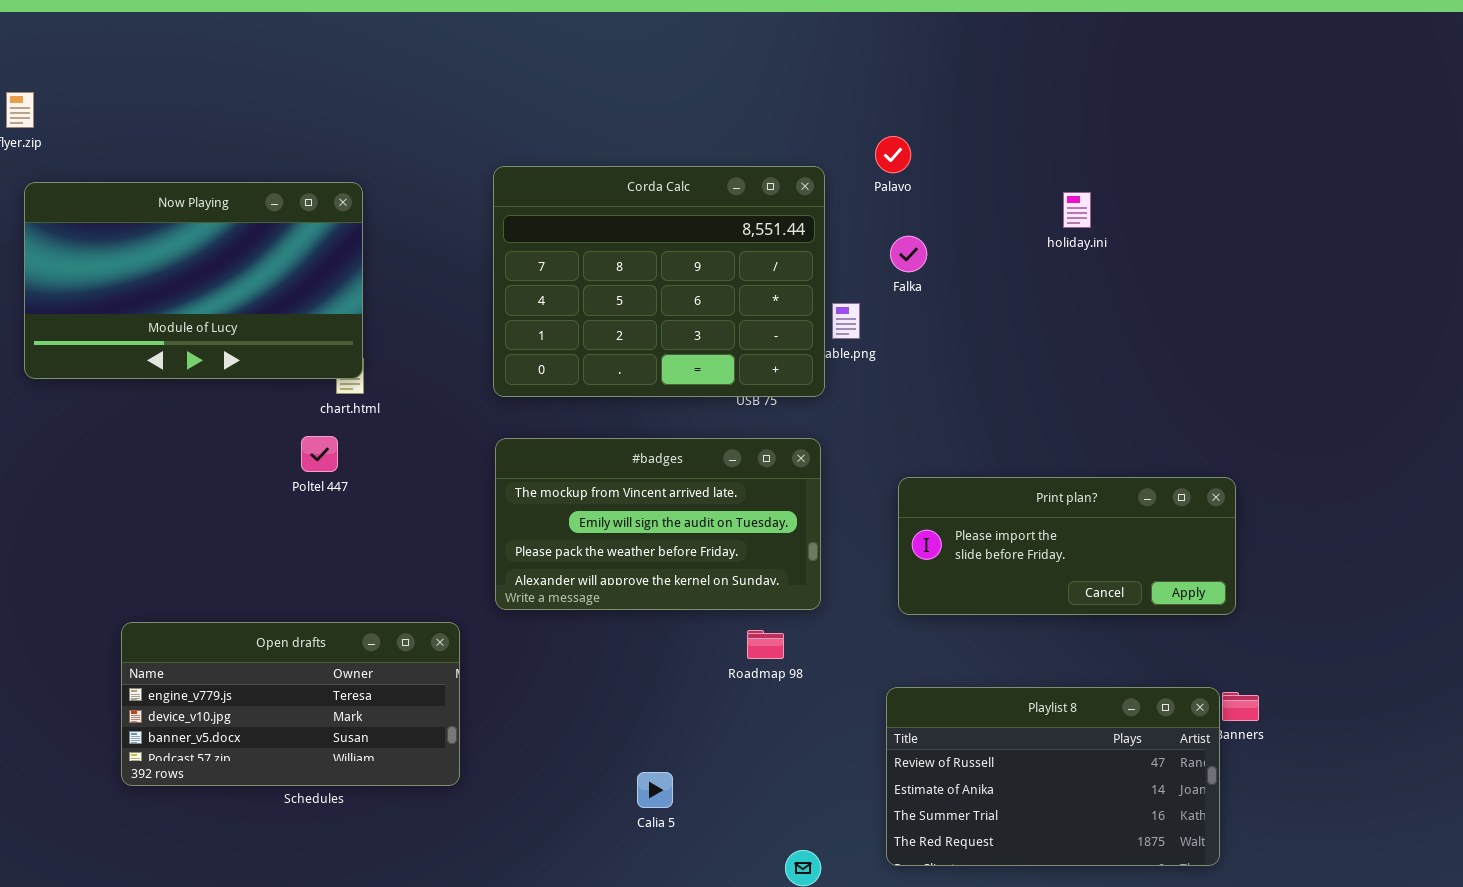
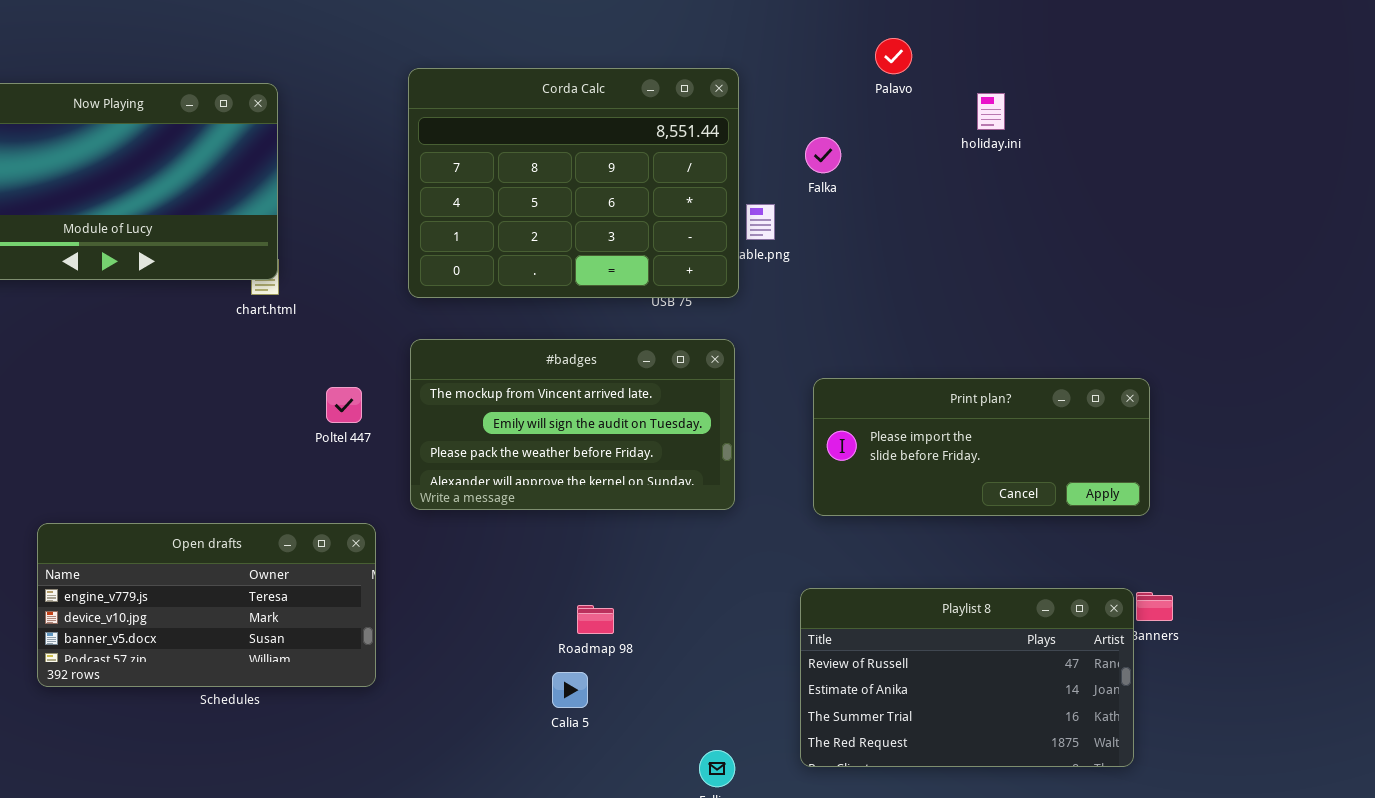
Palavo: [875,136,911,173] -> [875,38,912,74], moved
Poltel 447: [301,436,338,472] -> [326,387,362,423], moved
Roadmap 98: [747,630,784,659] -> [577,605,614,634], moved

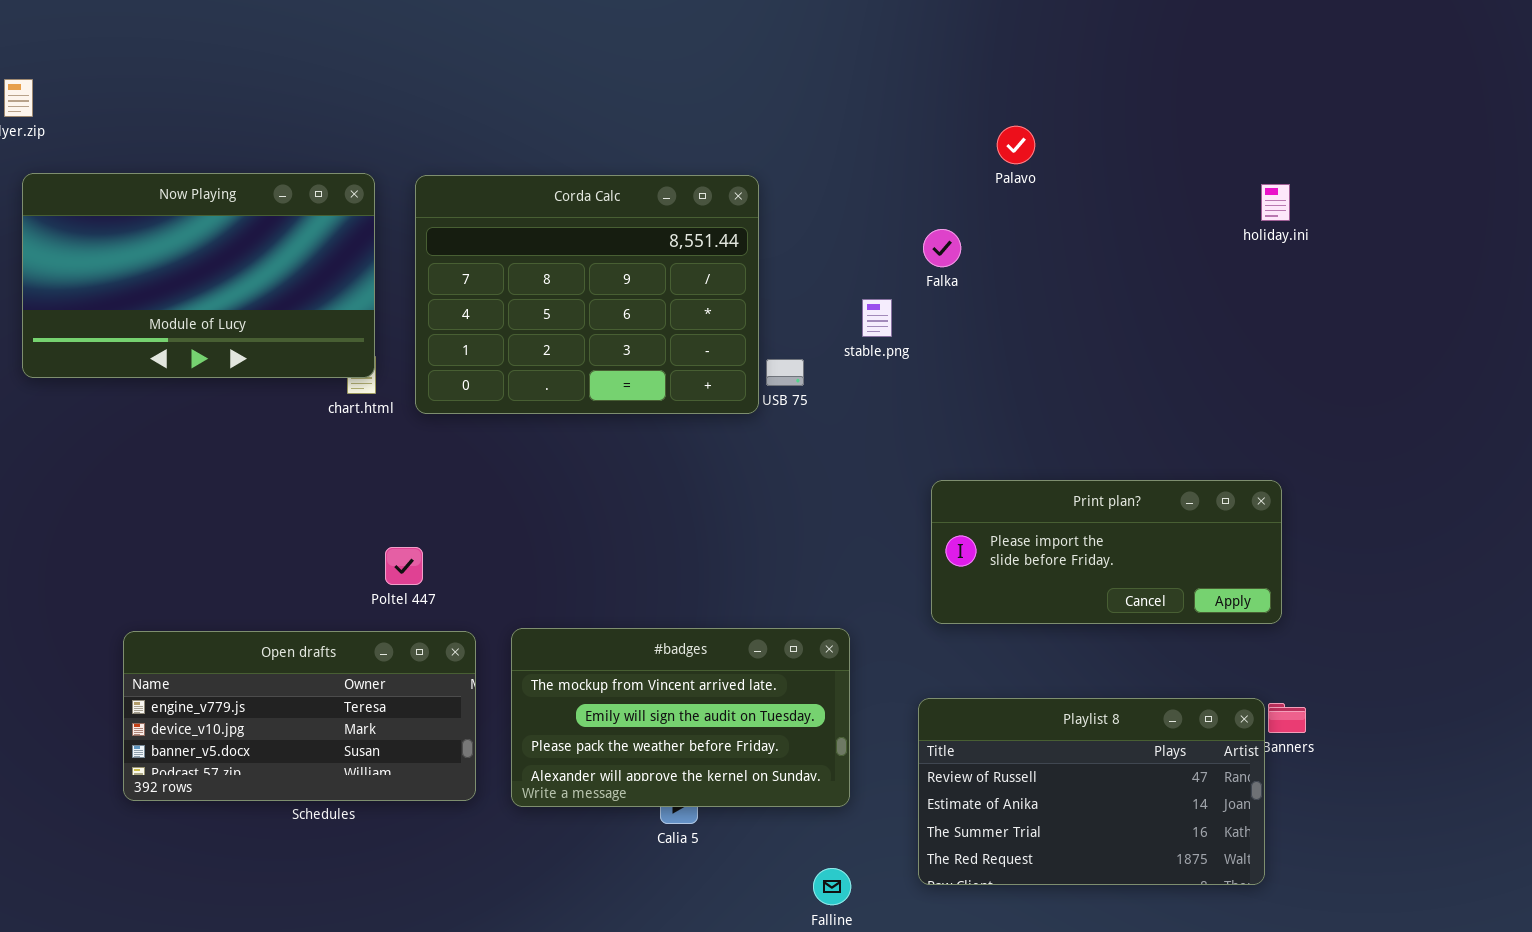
Corda Calc: [408,68,739,298] -> [415,175,759,414], moved
holiday.ini: [977,93,1005,130] -> [1261,184,1290,221], moved
#badges: [410,339,735,510] -> [511,628,850,807], moved
Poltel 447: [326,387,362,423] -> [385,547,423,585], moved

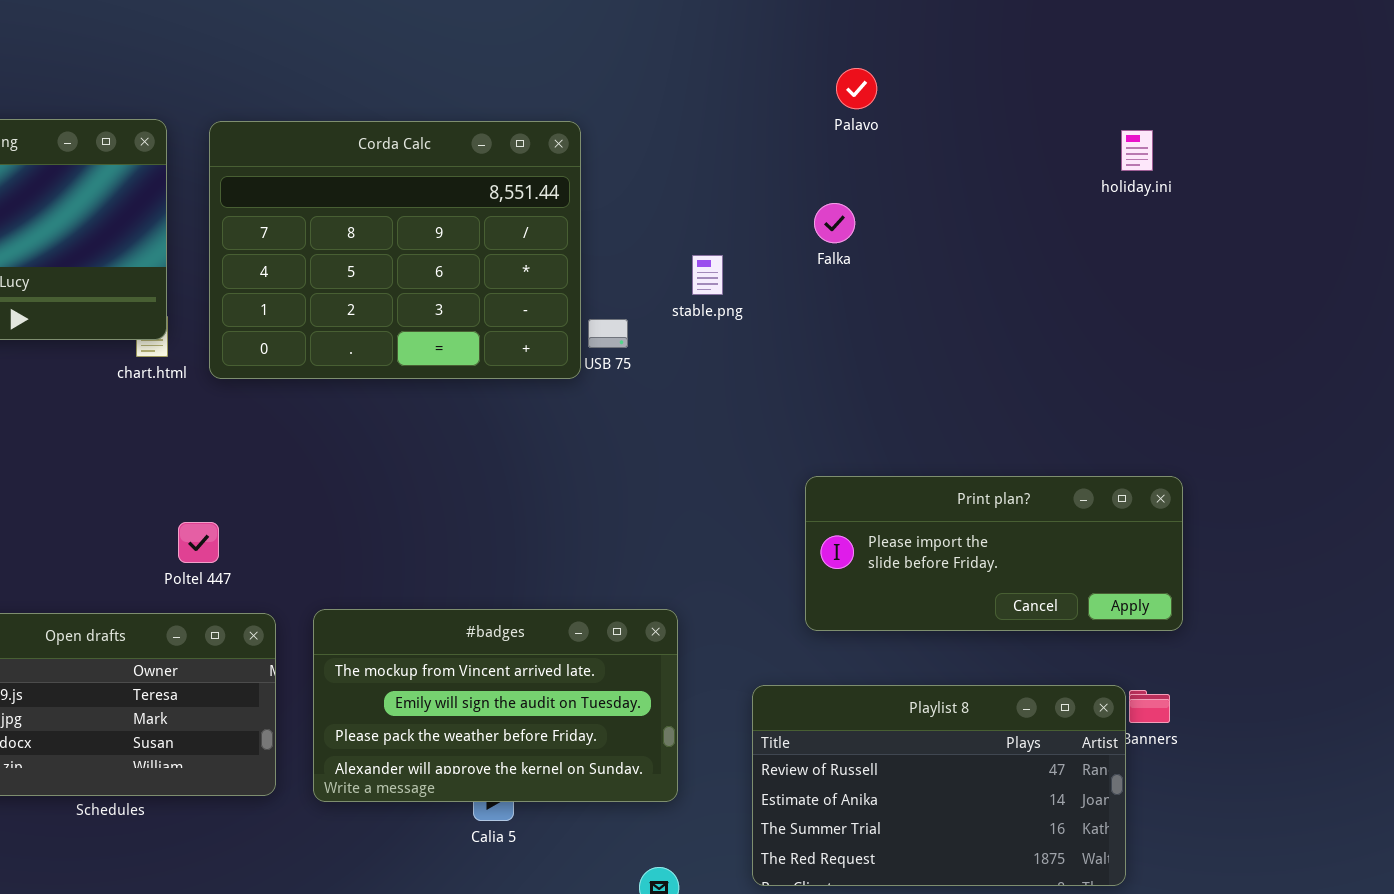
Falka: [923,229,961,267] -> [814,203,855,243], moved
Print plan?: [931,480,1282,624] -> [805,476,1183,631], moved

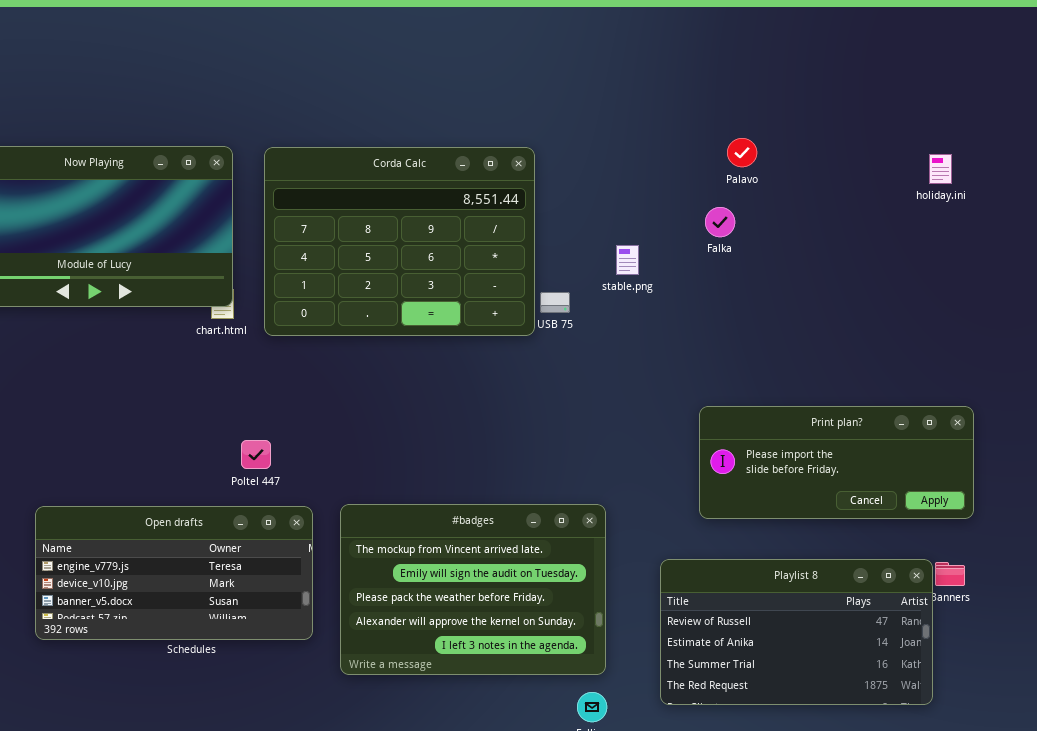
Palavo: [836,68,877,109] -> [727,138,757,167], moved
#badges: [313,609,678,802] -> [340,504,606,675], resized

